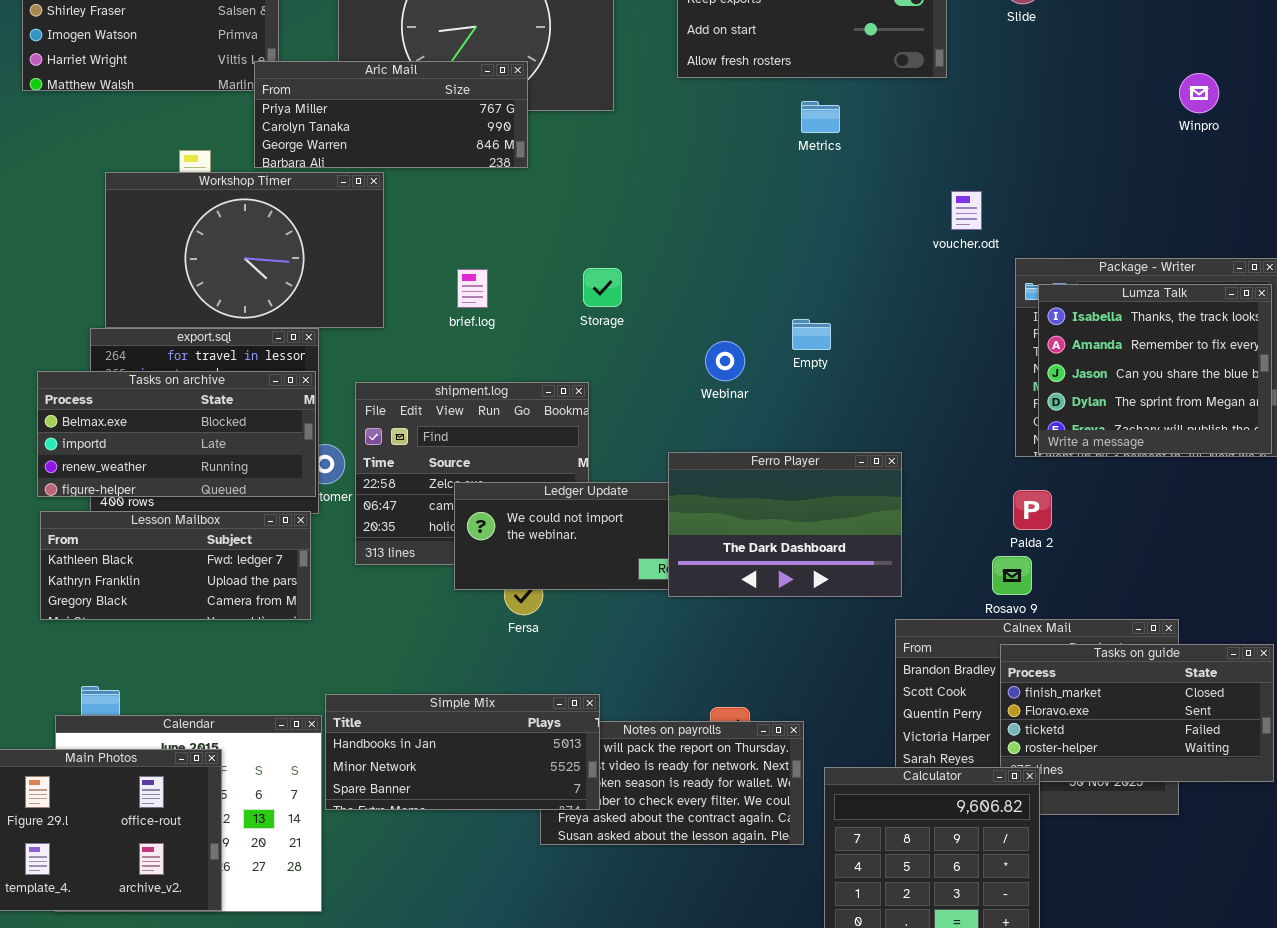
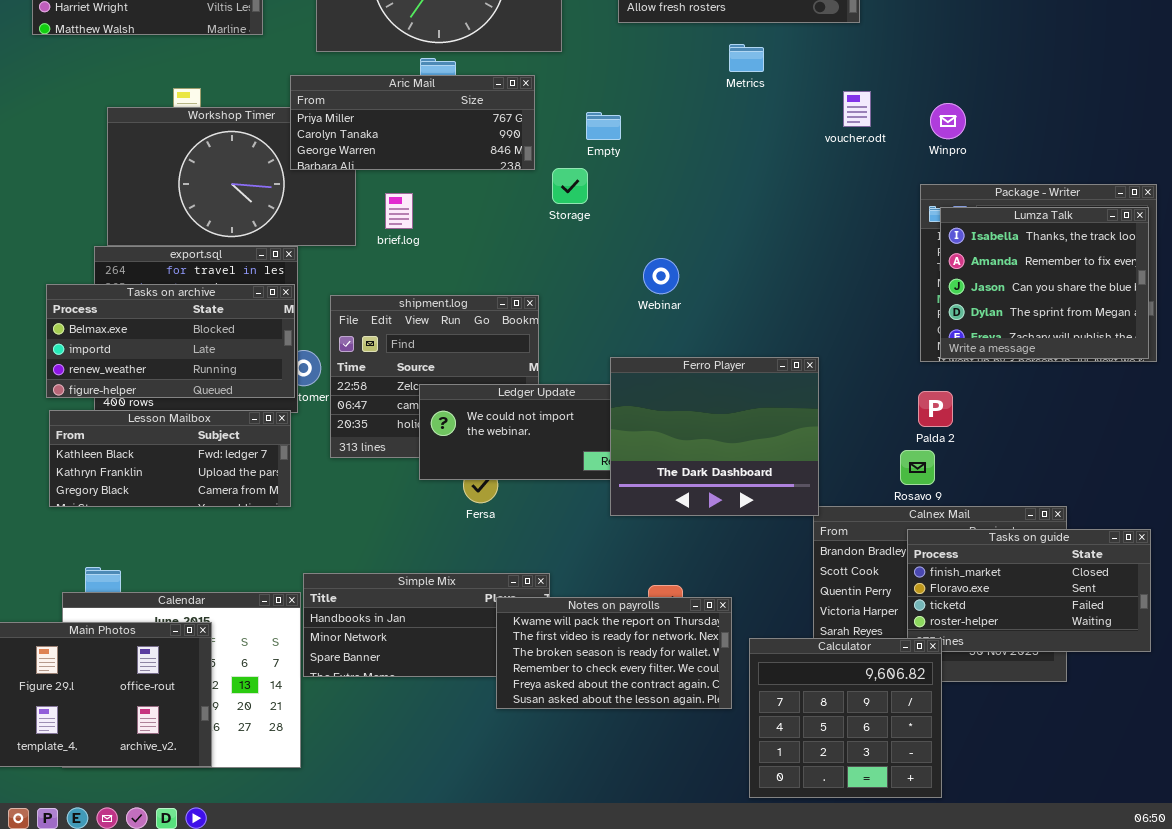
Aric Mail: [254,61,528,168] -> [290,75,535,170], moved
Winpro: [1179,73,1219,113] -> [930,103,966,139], moved
voucher.odt: [951,191,982,230] -> [843,91,871,127], moved
Storage: [583,268,622,307] -> [552,168,588,204], moved
brief.log: [457,269,488,308] -> [385,193,413,229], moved
Empty: [792,319,831,350] -> [586,112,621,140], moved
Ferro Player: [668,452,902,597] -> [610,357,819,516], resized
Notes on payrolls: [540,721,804,845] -> [496,597,732,709], raised

